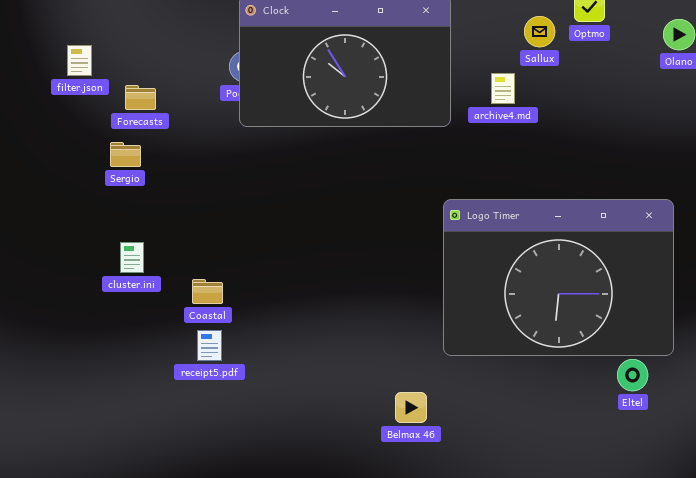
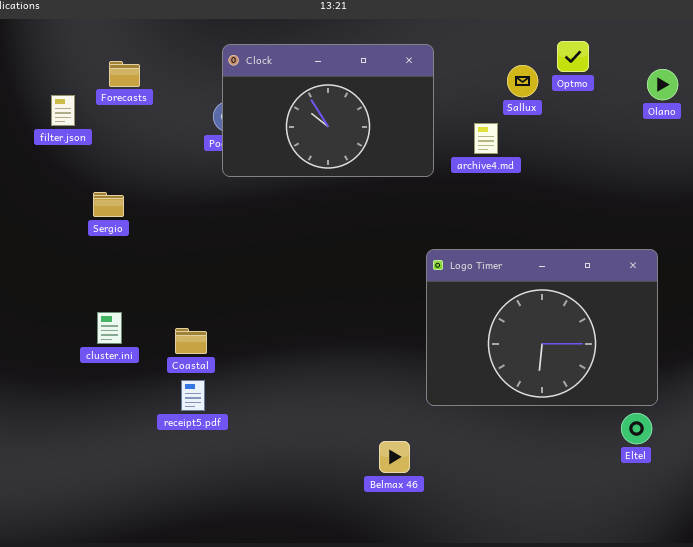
Forecasts: [125,85,156,110] -> [109,61,140,87], moved
cluster.ini: [120,242,144,273] -> [97,312,122,344], moved
Eltel: [617,359,648,391] -> [621,413,652,444], moved

